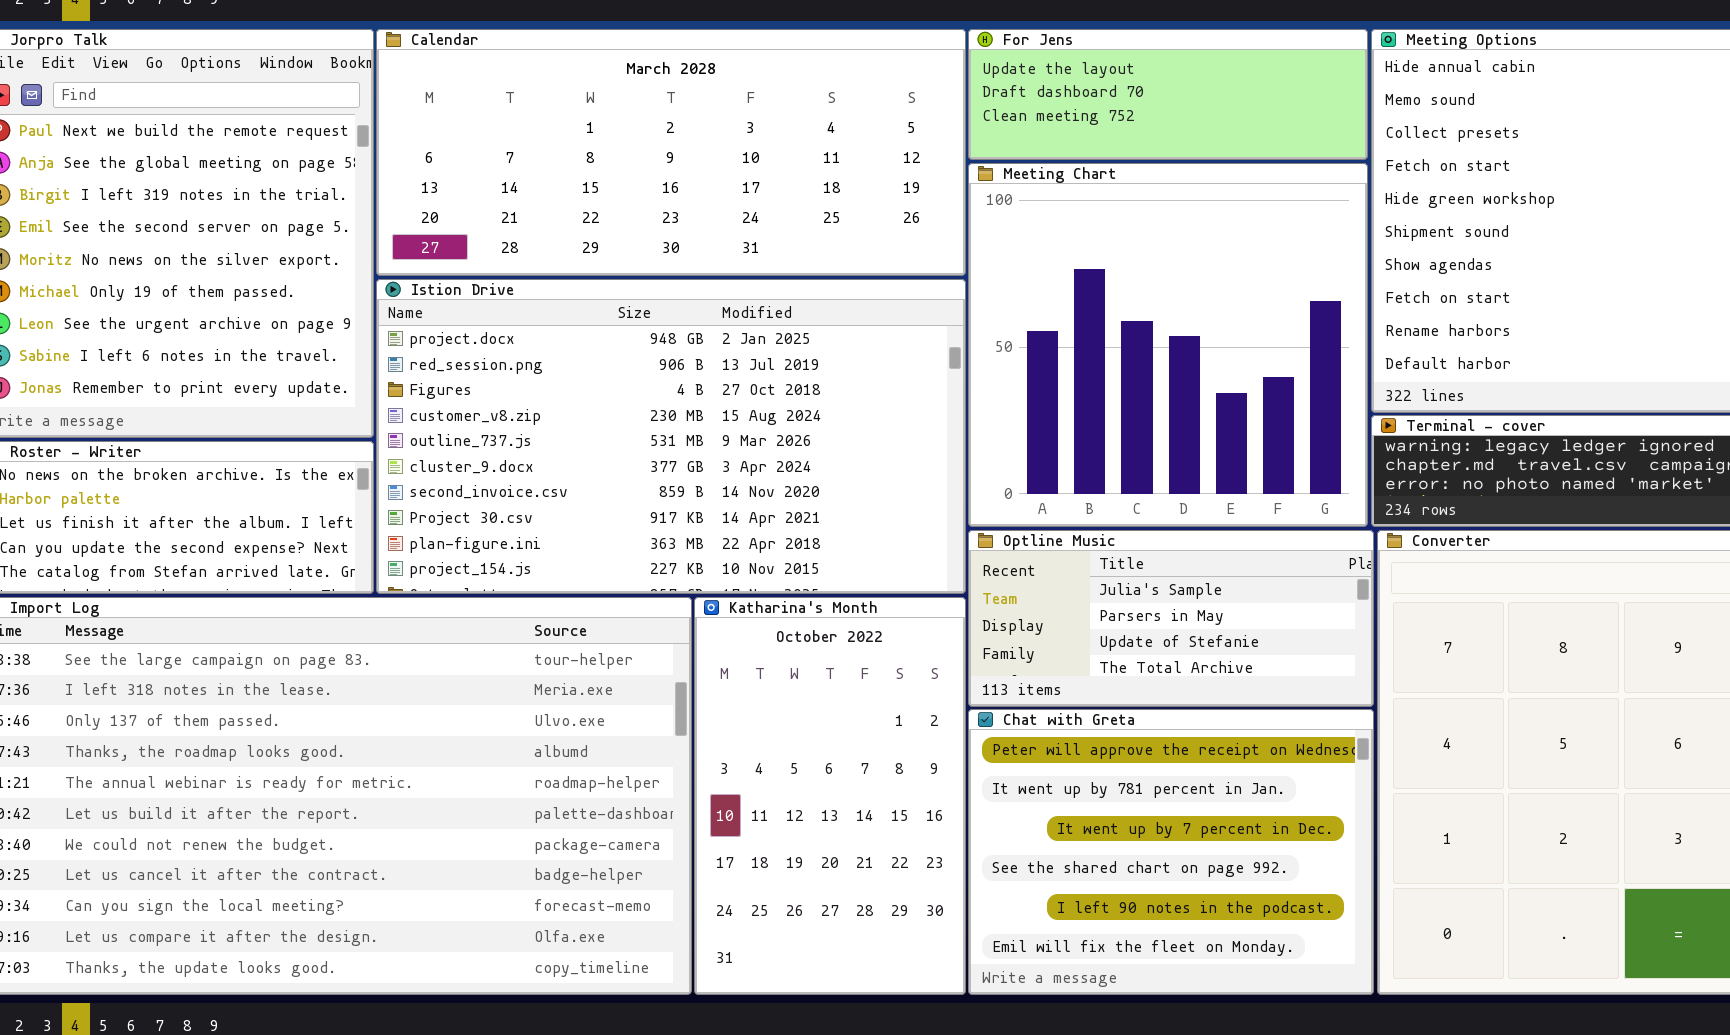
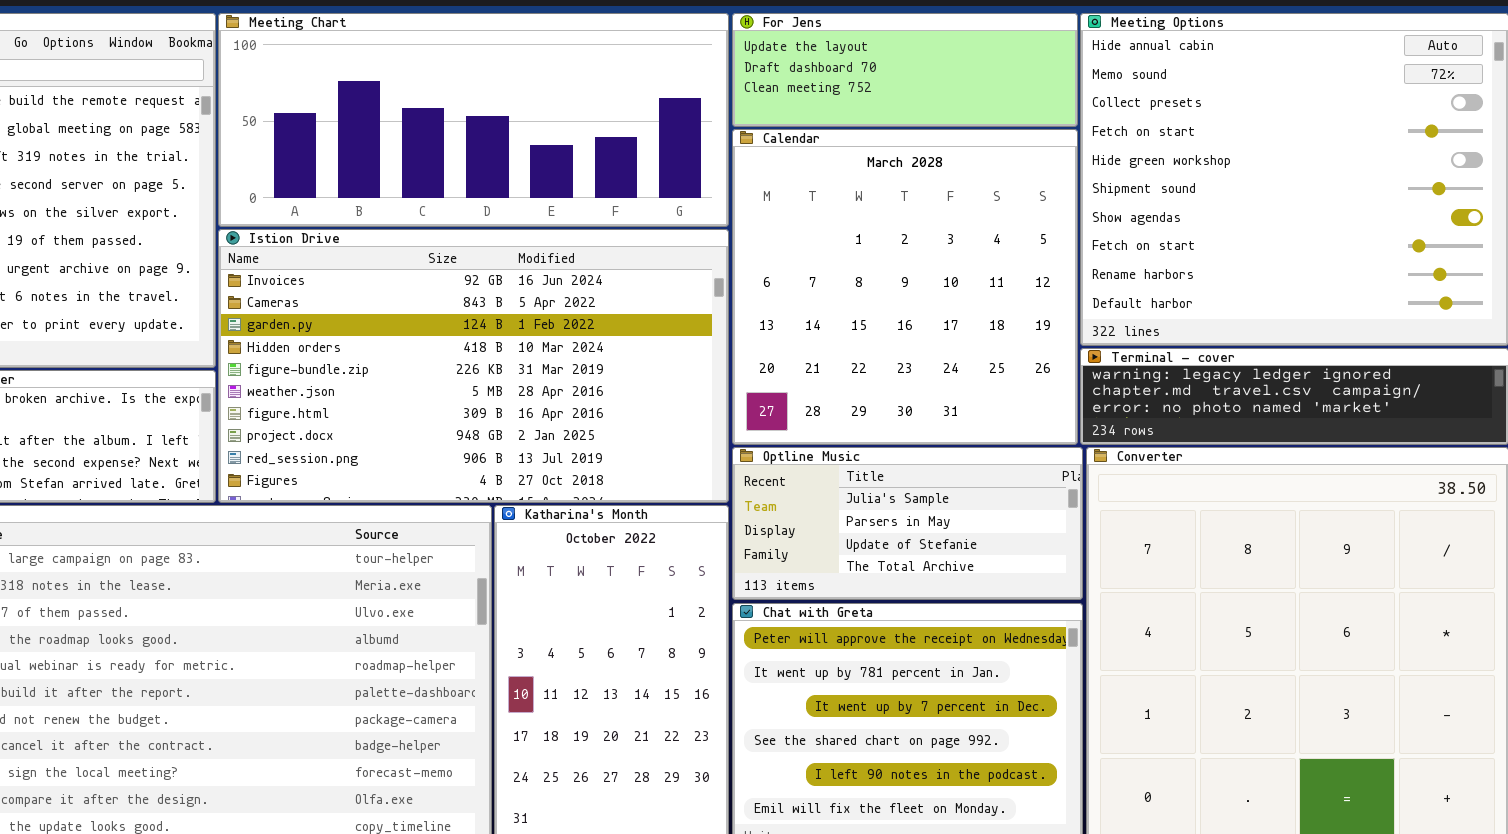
Calendar: [376,29,966,276] -> [732,129,1078,445], moved, resized
Meeting Chart: [968,163,1368,527] -> [218,13,729,227], moved, resized
Istion Drive: [376,279,966,594] -> [218,229,729,503], scrolled up 7 rows

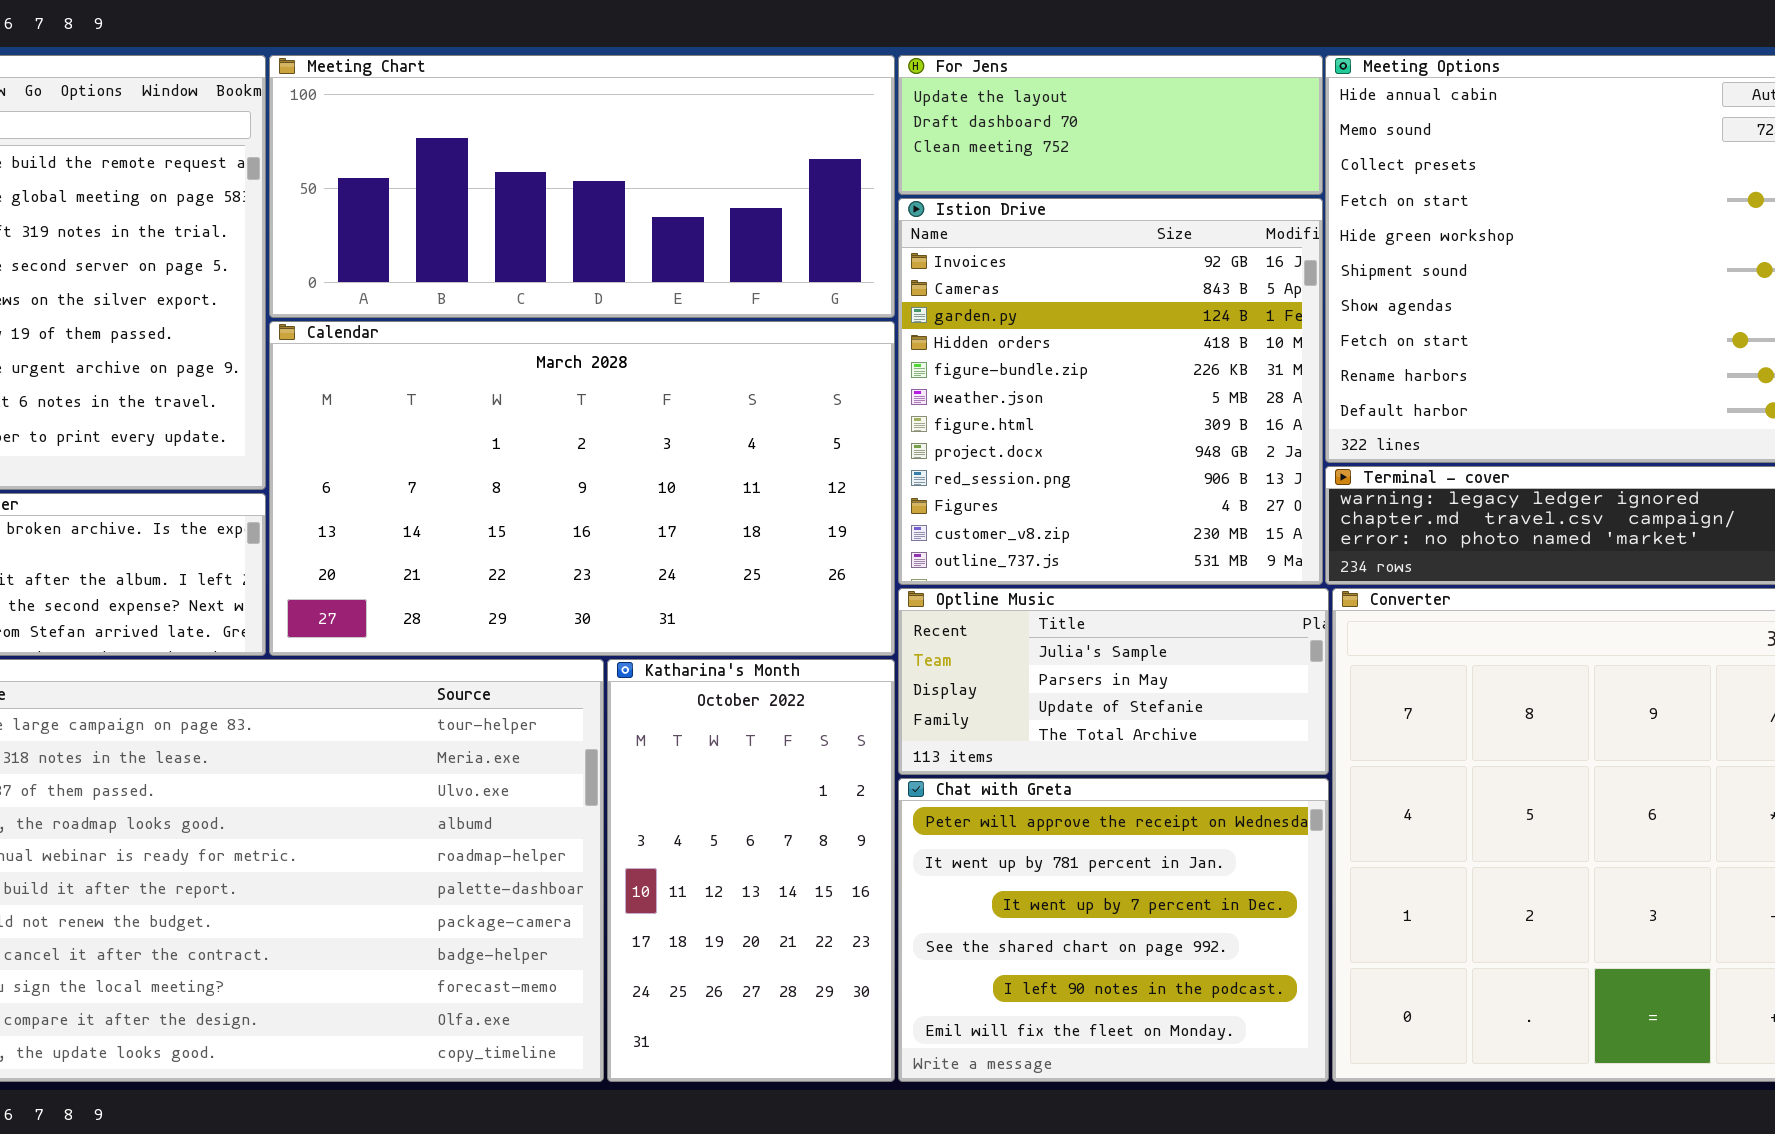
Calendar: [732,129,1078,445] -> [269,321,895,656], moved, resized
Istion Drive: [218,229,729,503] -> [898,198,1323,585], moved, resized

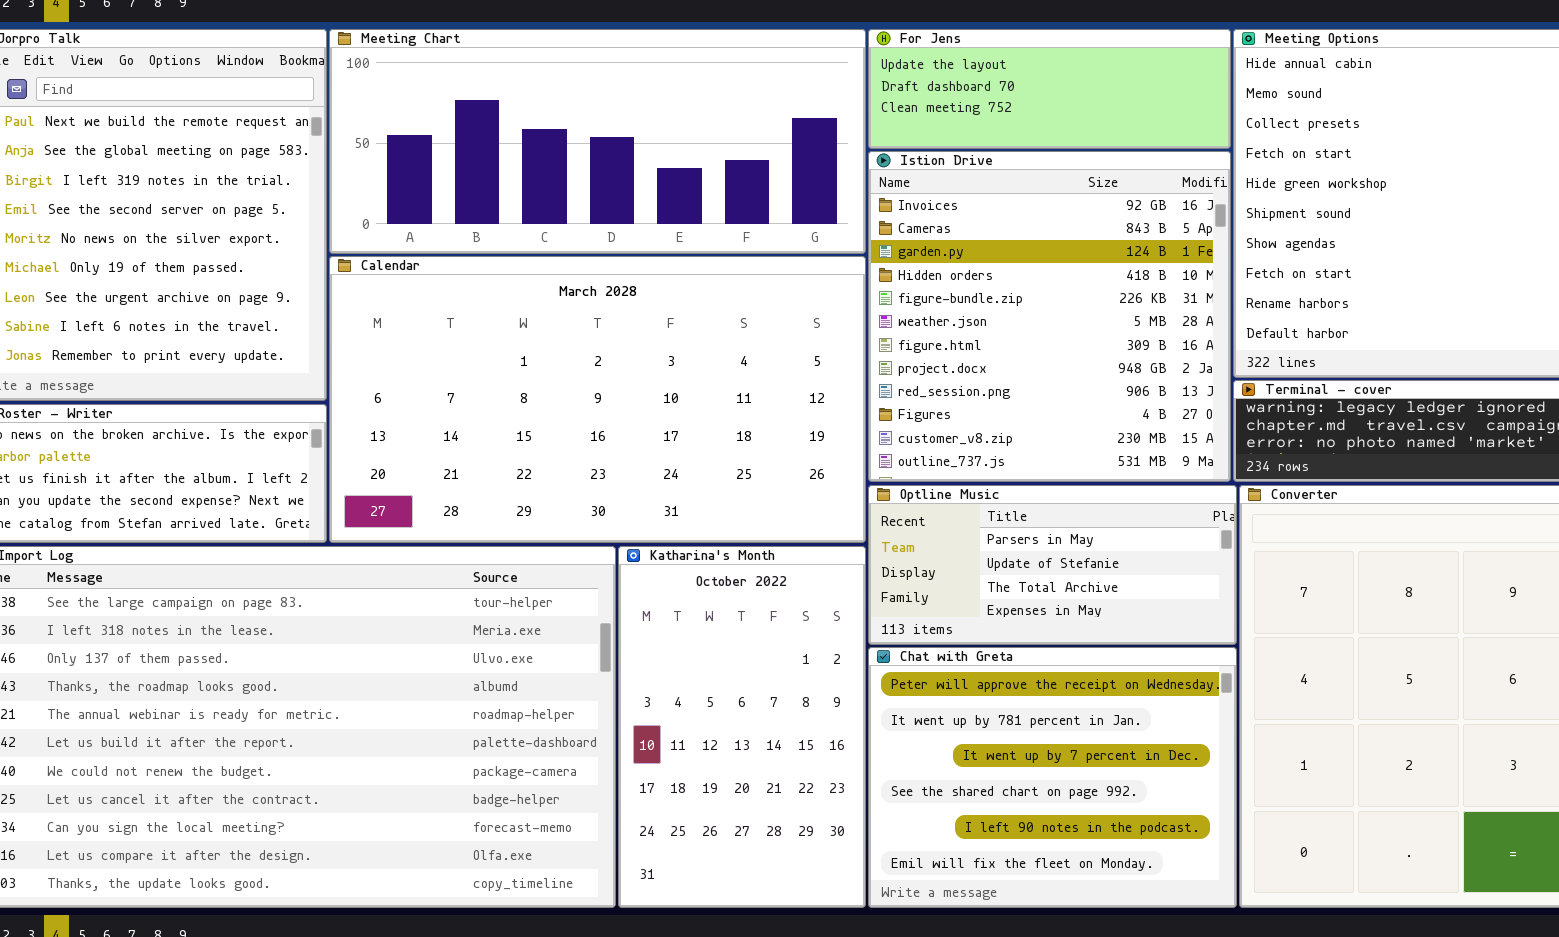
Optline Music: [898,588,1329,775] -> [868,485,1237,645], scrolled down 1 row

